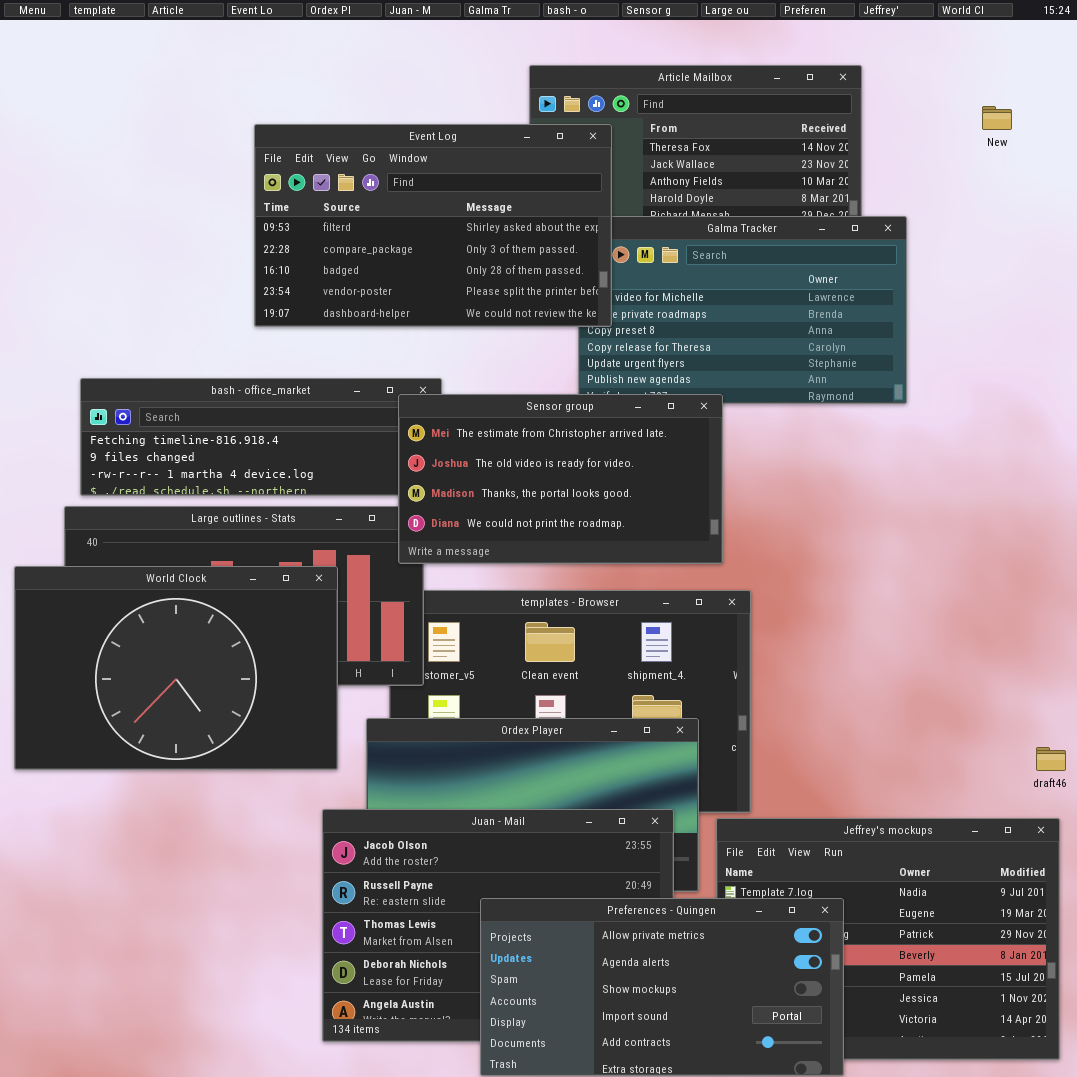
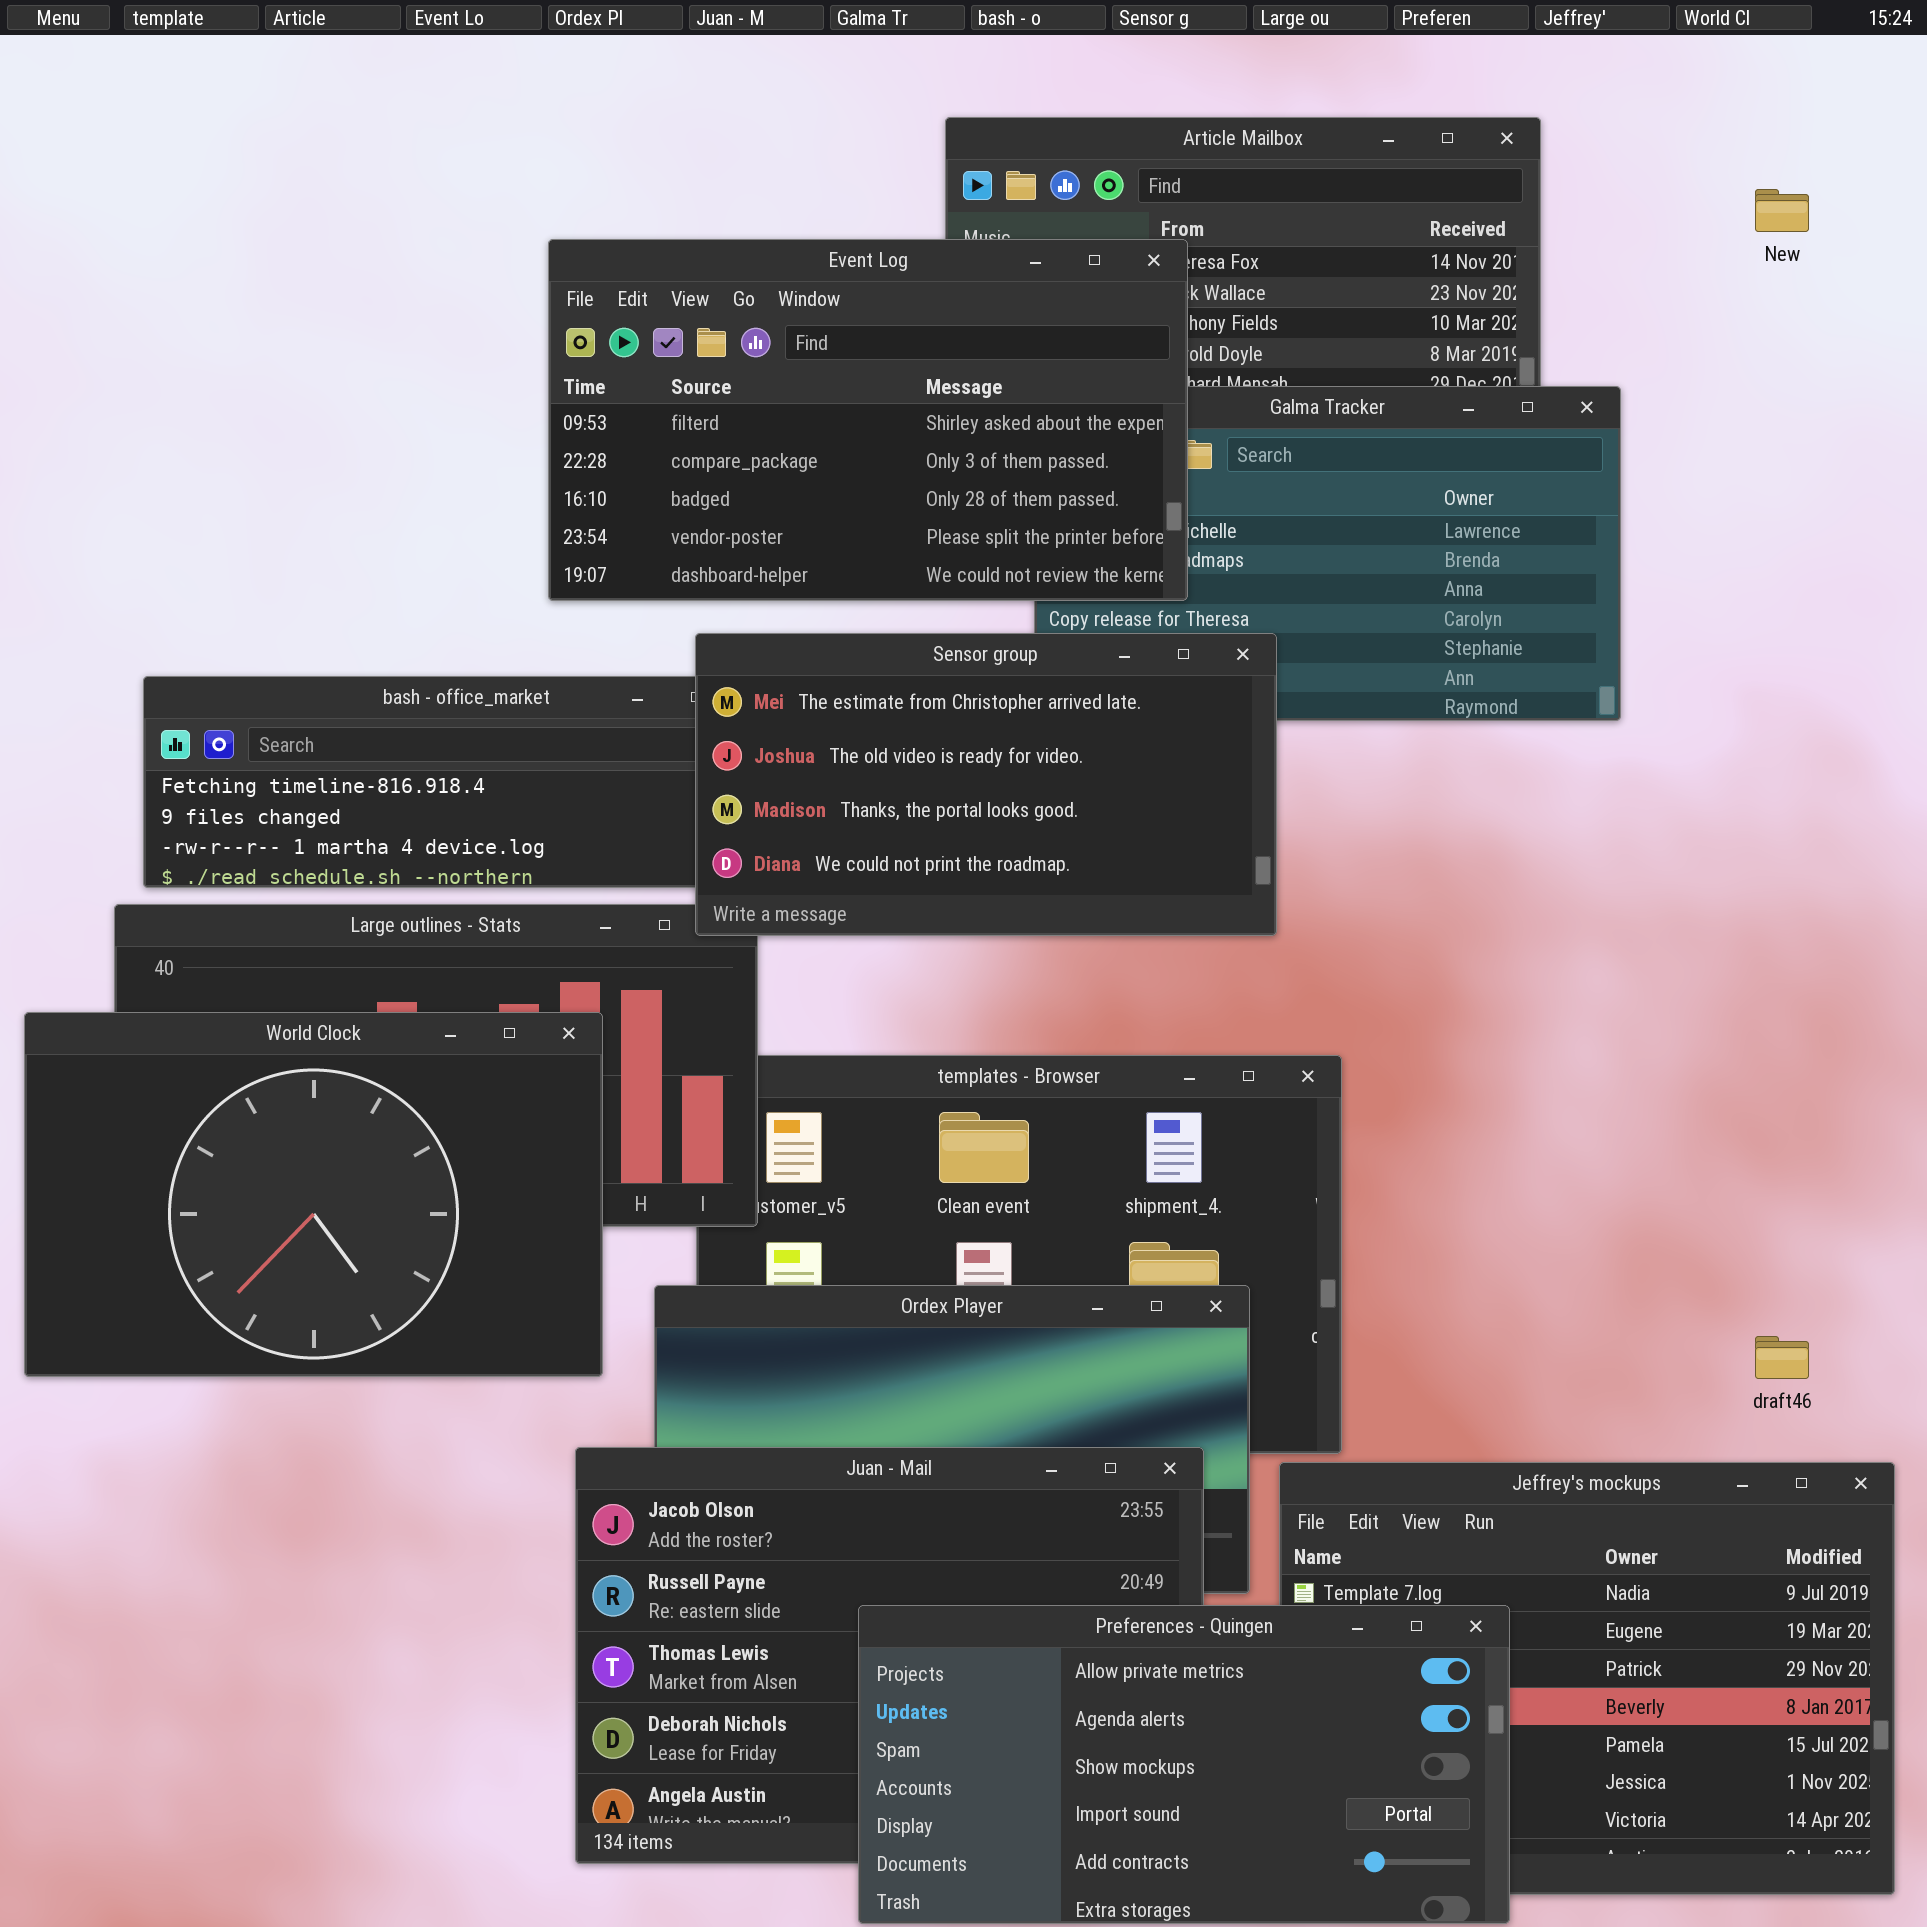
Event Log: [254,124,612,327] -> [548,239,1188,601], moved
Sensor group: [398,394,723,564] -> [695,633,1277,936], moved
draft46: [1036,747,1066,771] -> [1755,1336,1809,1379], moved

